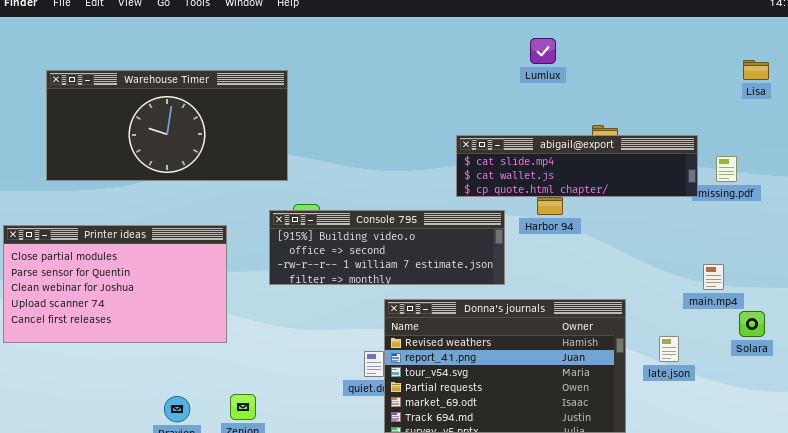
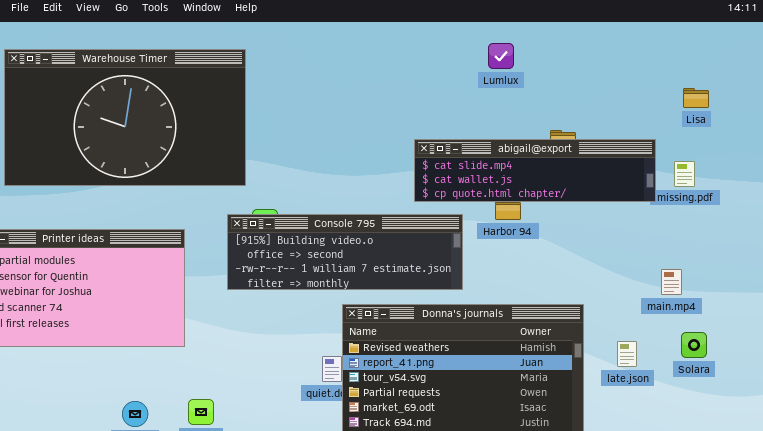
Lisa: [743,60,769,80] -> [683,88,709,108], moved
Warehouse Timer: [46,70,288,181] -> [4,49,246,186], resized
Solara: [739,311,765,337] -> [681,332,707,358], moved

